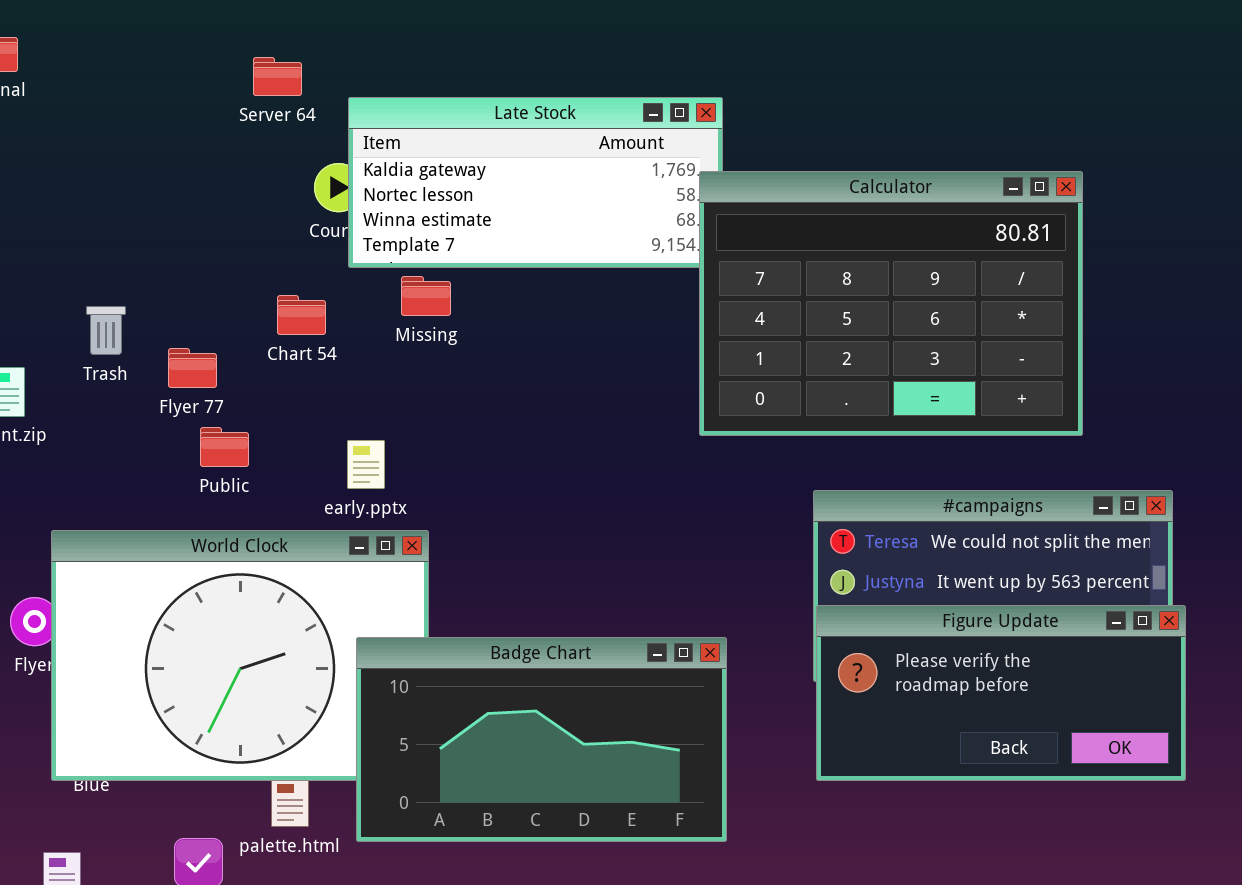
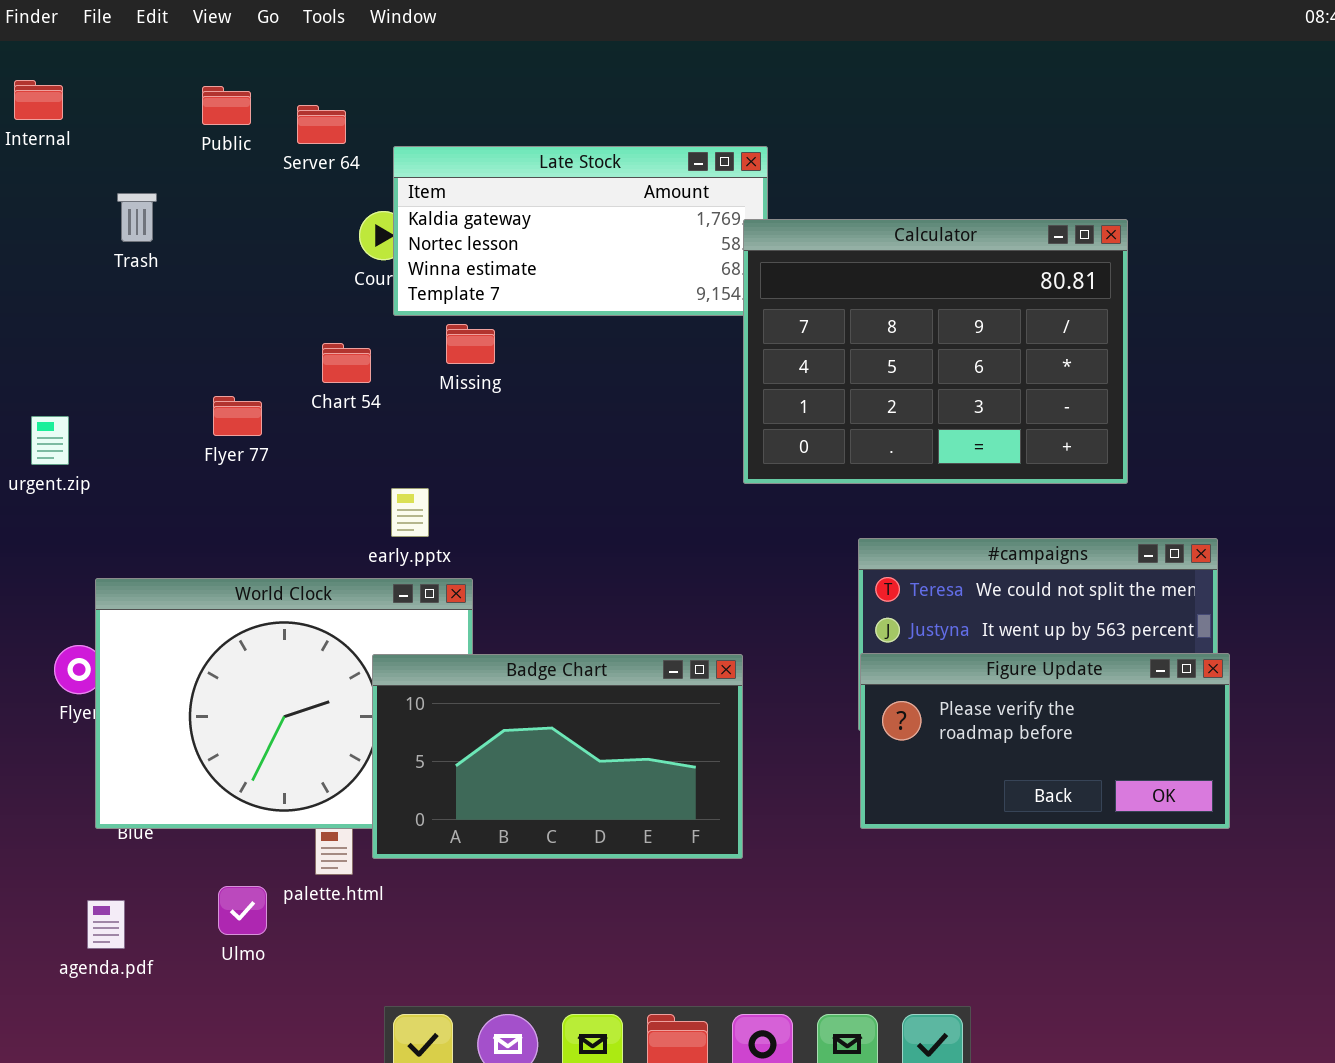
Trash: [86,306,126,355] -> [117,193,157,242], moved
Public: [200,427,249,467] -> [202,86,251,125], moved
Badge Chart: [356,637,727,842] -> [372,654,743,859], moved

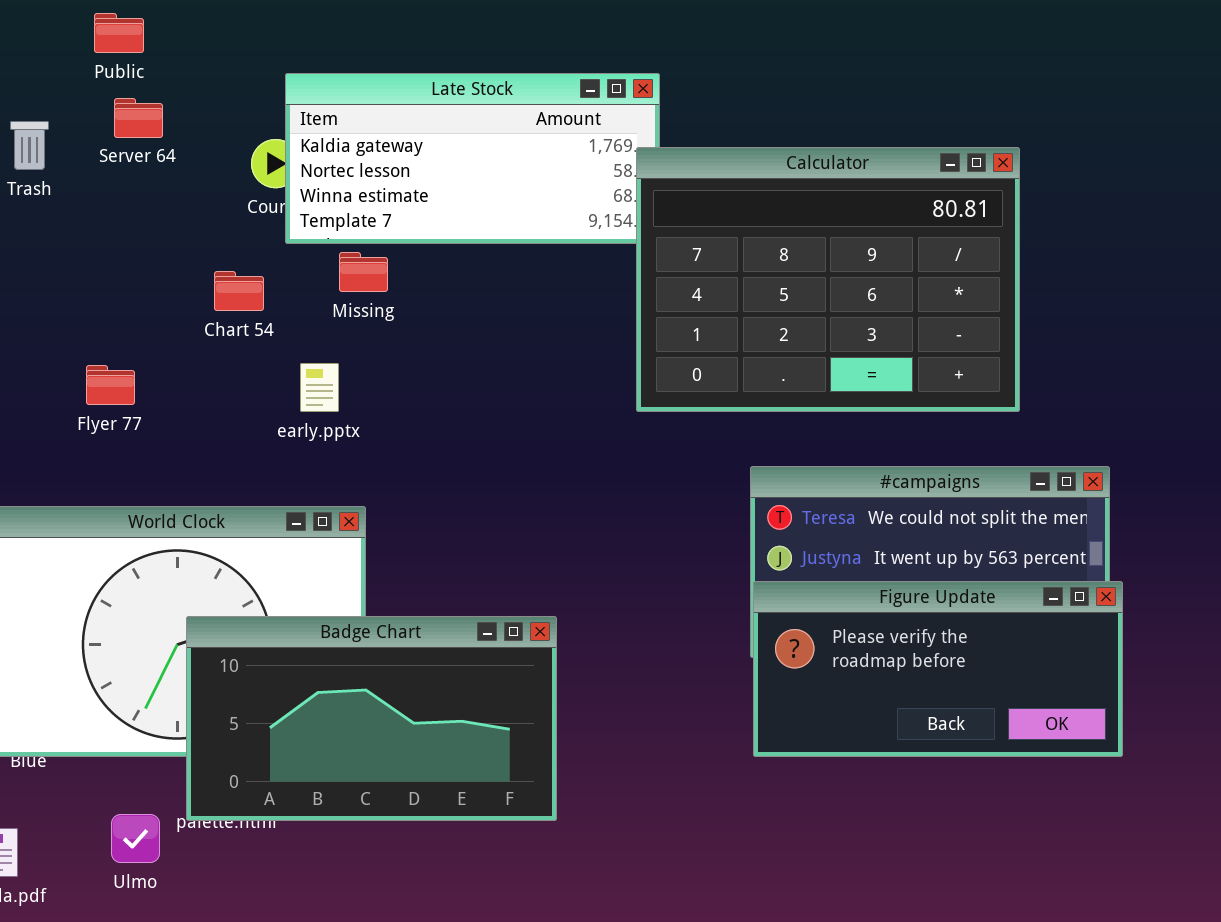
Server 64: [297,105,346,144] -> [114,98,163,138], moved
Flyer 77: [213,396,262,436] -> [86,365,135,405], moved
early.pptx: [391,488,429,537] -> [300,363,339,412], moved
Badge Chart: [372,654,743,859] -> [186,616,557,821], moved

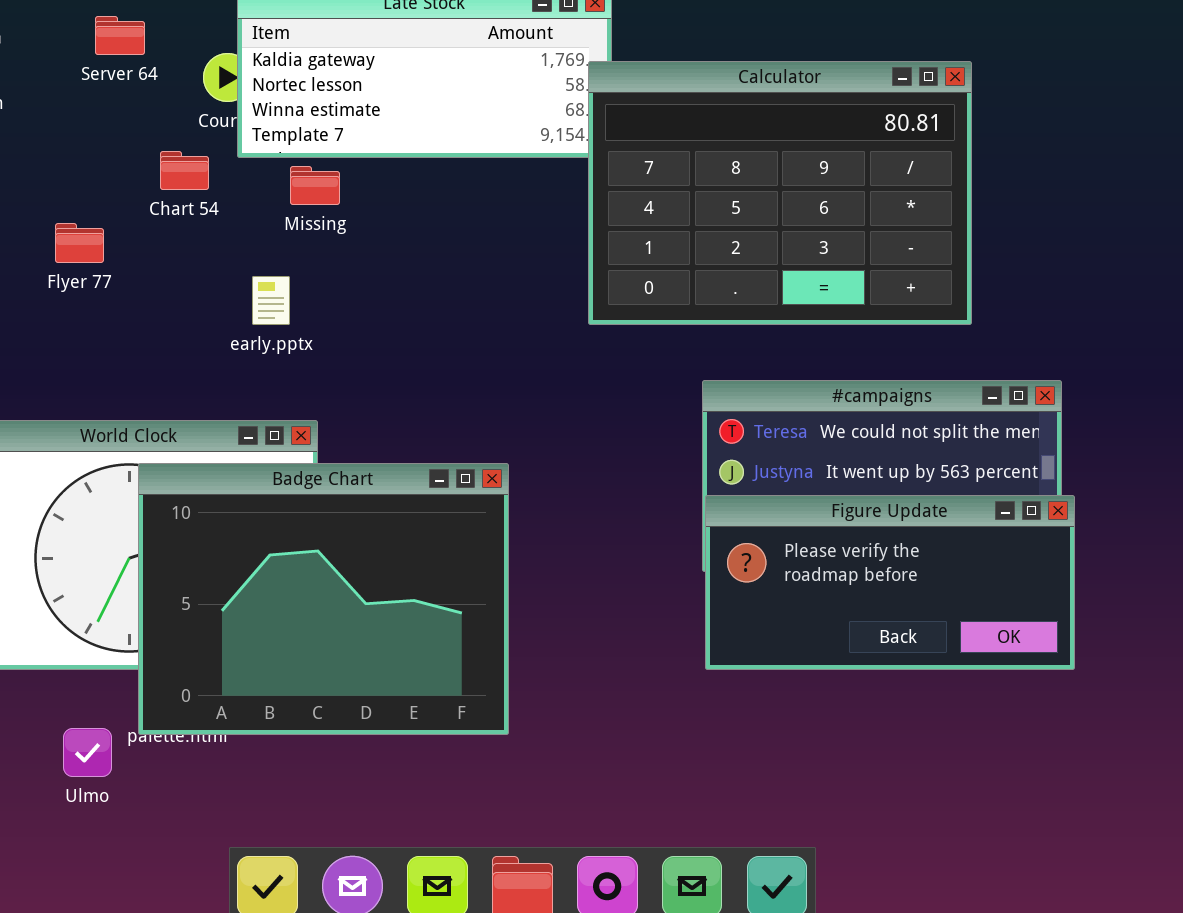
Server 64: [114,98,163,138] -> [95,16,145,55], moved
Chart 54: [214,271,264,311] -> [160,151,209,190], moved
Flyer 77: [86,365,135,405] -> [55,223,104,263], moved
Badge Chart: [186,616,557,821] -> [138,463,509,735], resized

